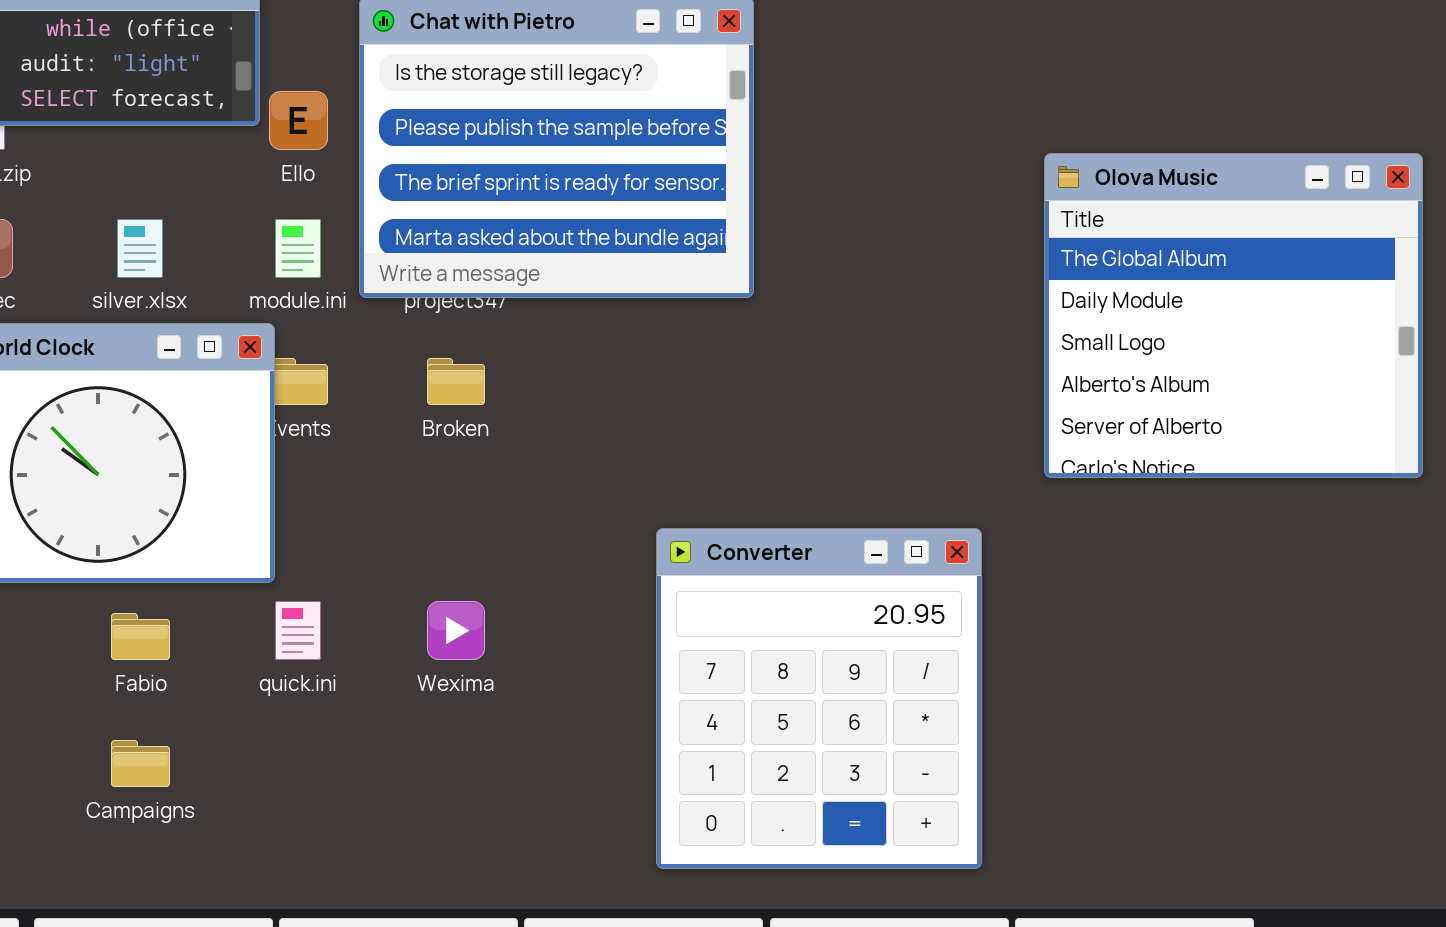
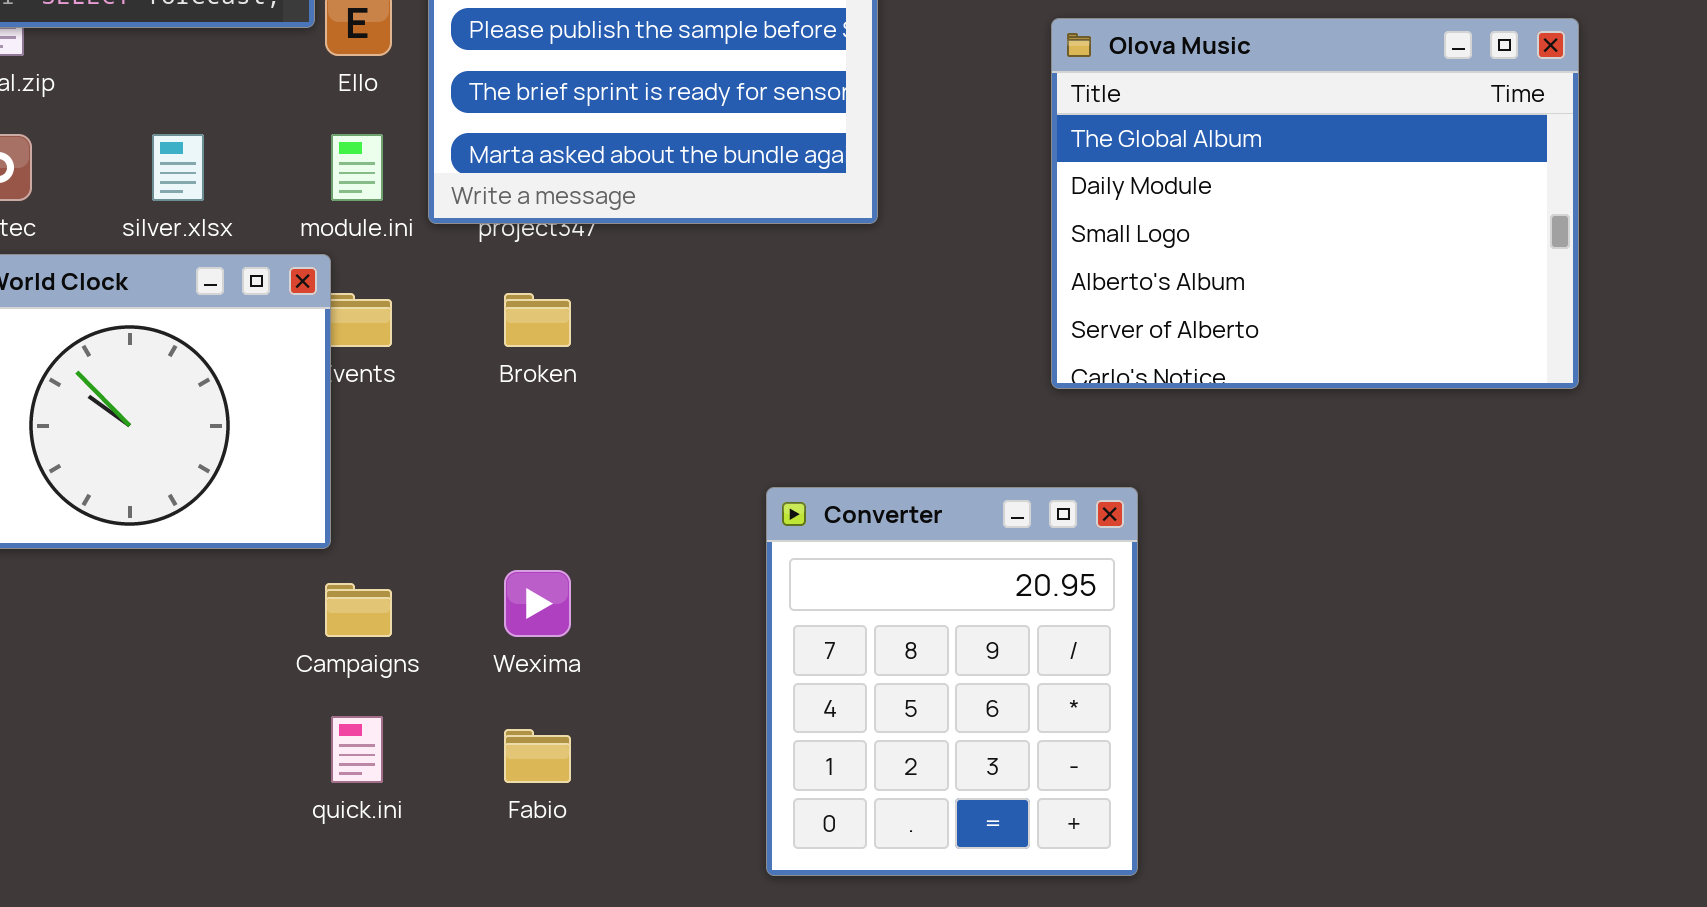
Olova Music: [1044,153,1423,478] -> [1051,18,1579,389], moved, resized
quick.ini: [275,601,321,660] -> [331,716,383,783], moved
Fabio: [111,613,170,660] -> [504,729,571,783], moved
Campaigns: [111,740,170,787] -> [325,583,392,637], moved

